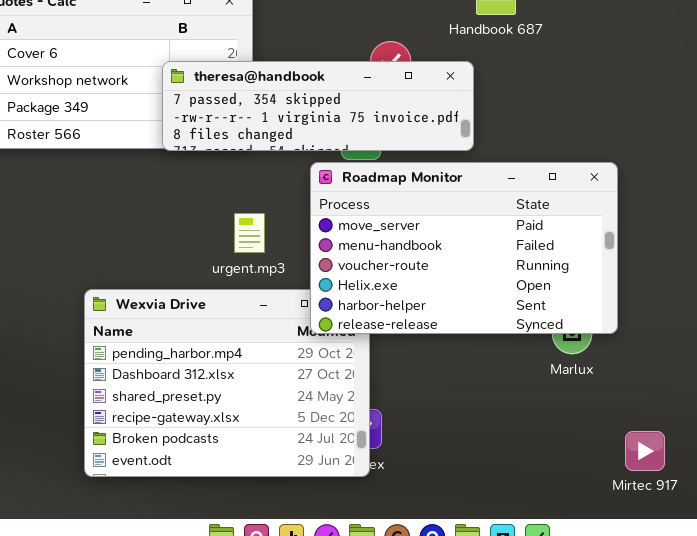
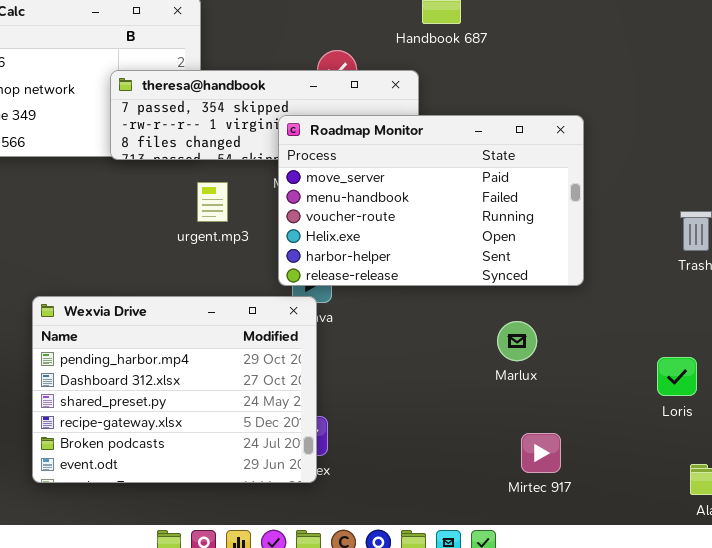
Roadmap Monitor: [310,162,618,334] -> [278,115,584,286], moved
urgent.mp3: [234,213,265,253] -> [197,182,228,222], moved
Mirtec 917: [625,431,665,471] -> [521,433,561,473], moved

